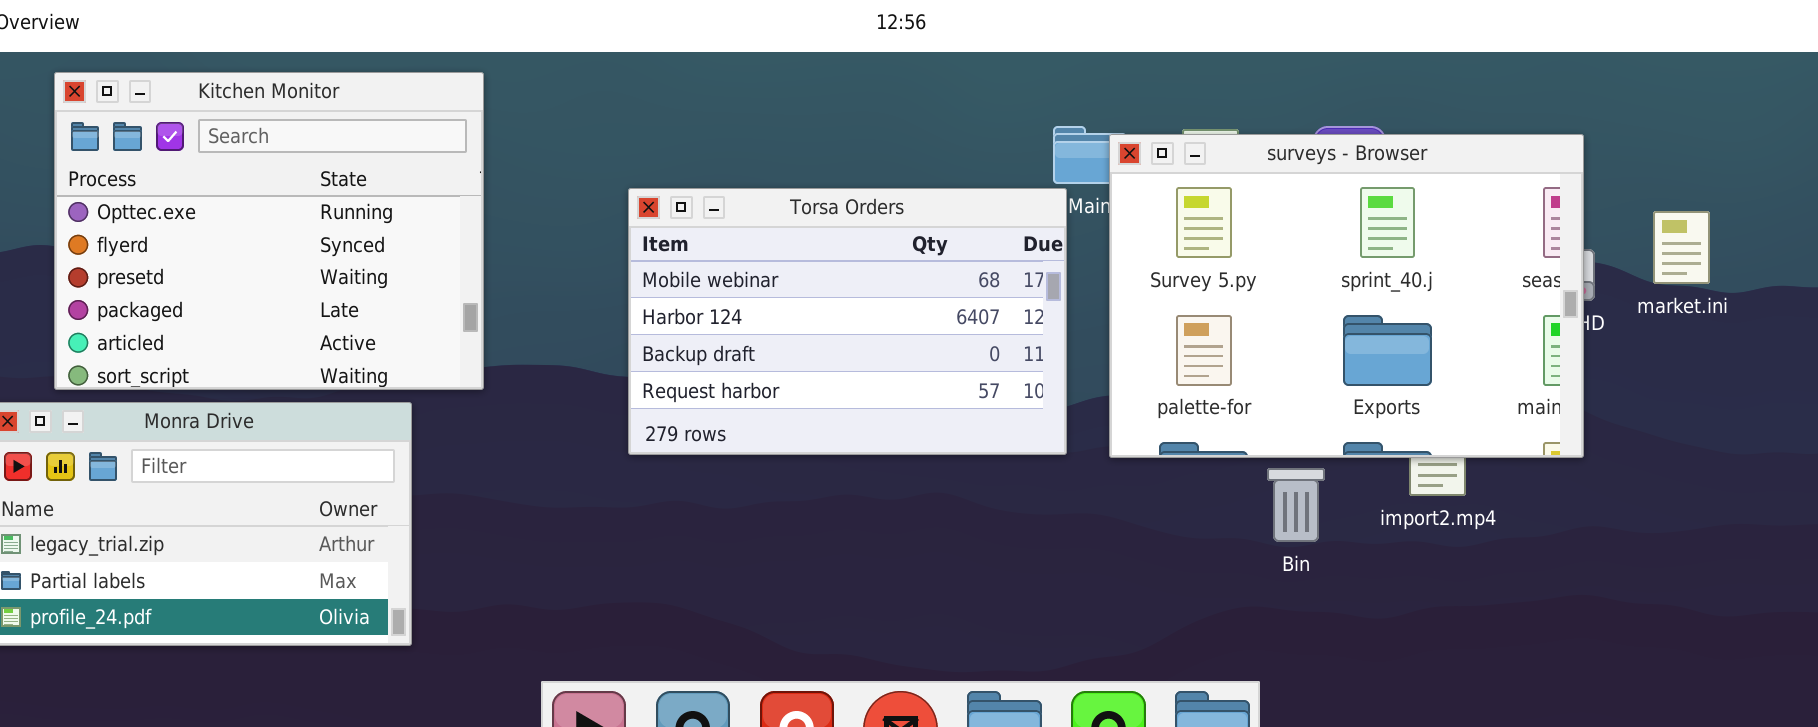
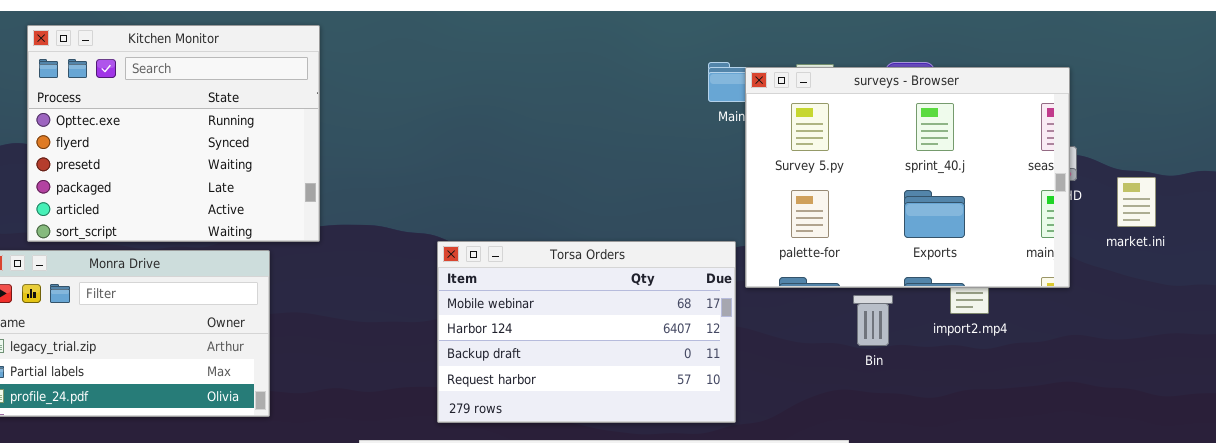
Torsa Orders: [628,188,1067,455] -> [437,241,736,423], moved
market.ini: [1653,211,1710,284] -> [1117,177,1156,227], moved

